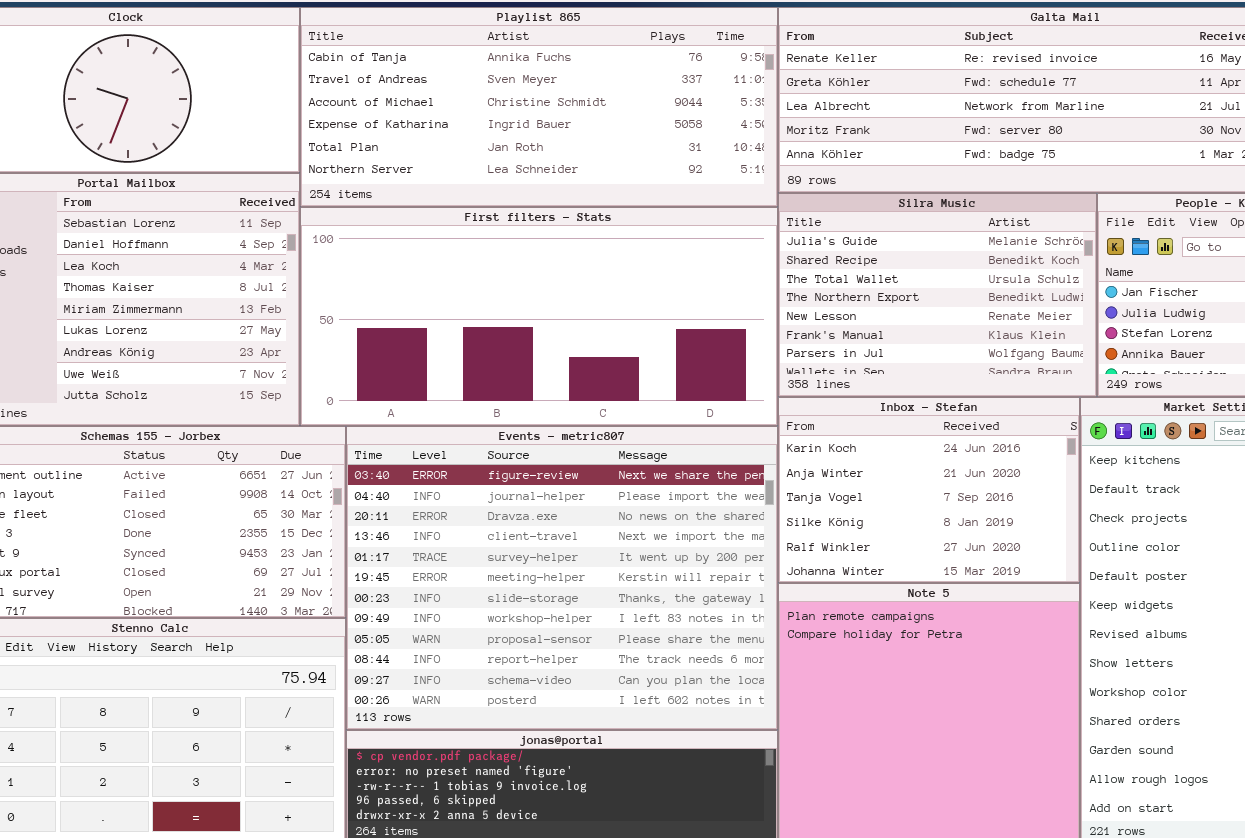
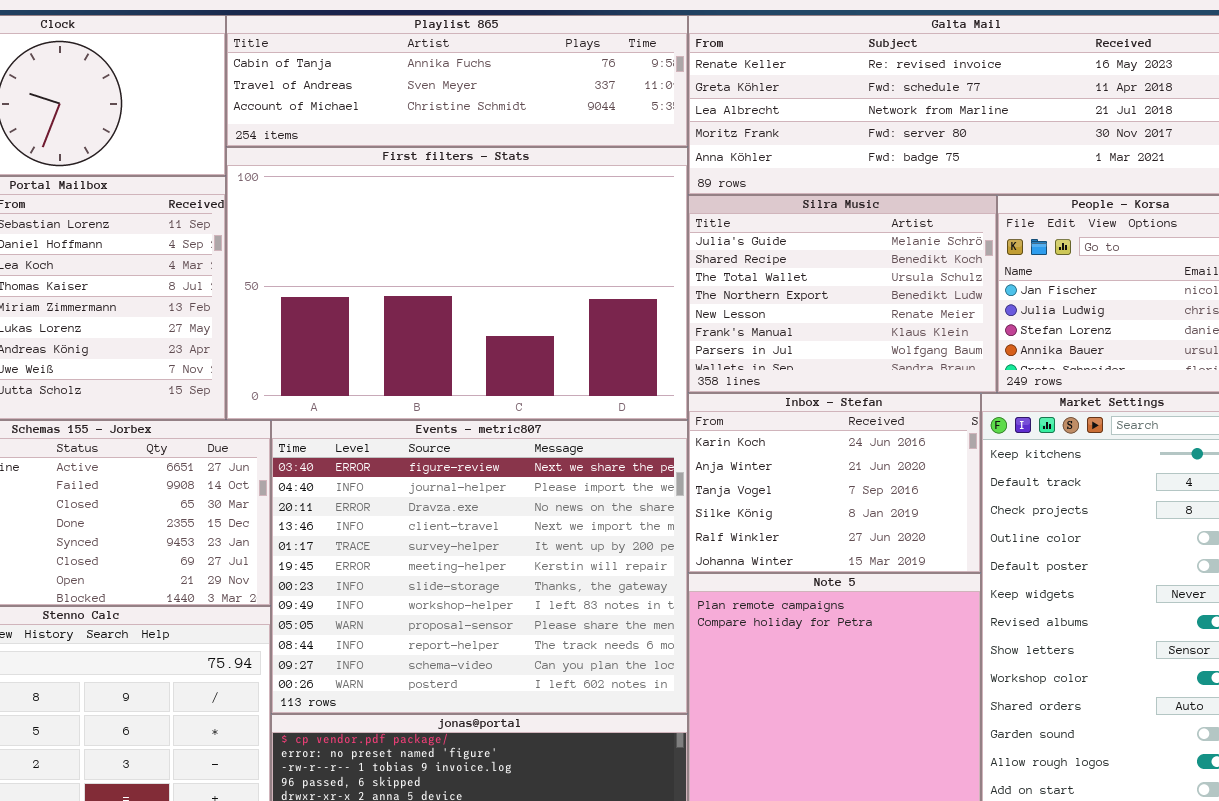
Playlist 865: [300,7,778,207] -> [226,15,688,147], resized
First filters - Stats: [300,207,778,426] -> [226,147,688,420], resized

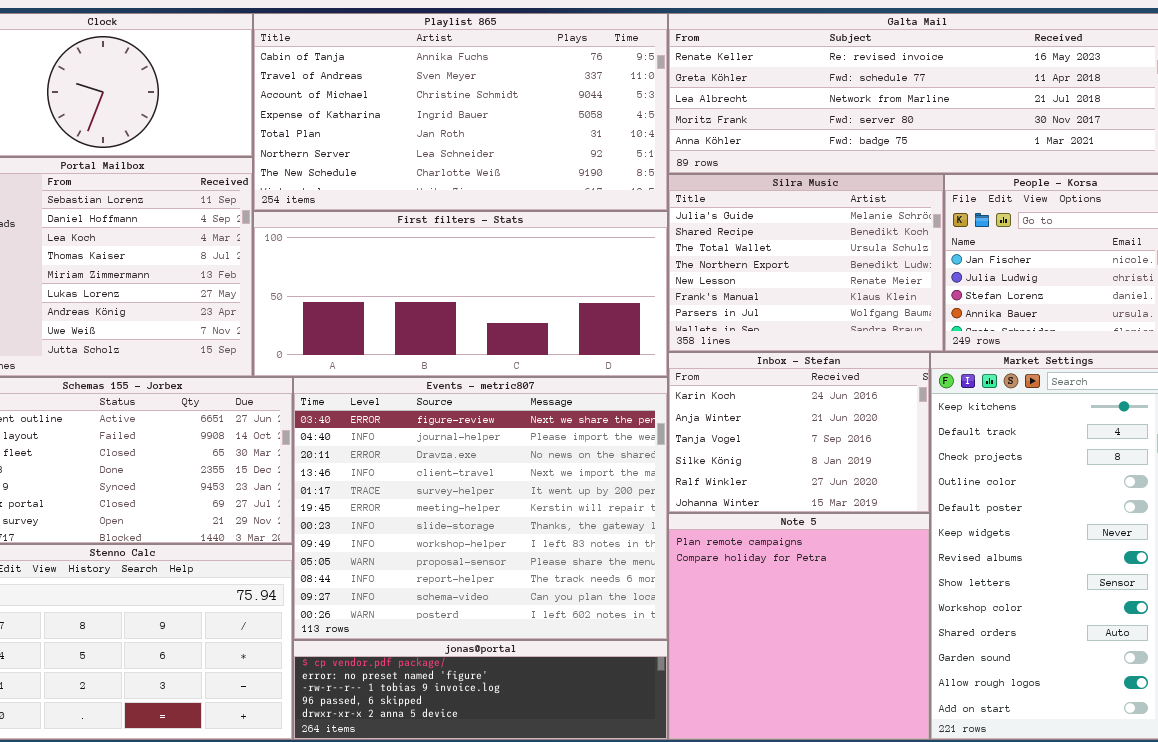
Playlist 865: [226,15,688,147] -> [253,13,668,211], resized
First filters - Stats: [226,147,688,420] -> [253,211,668,377], resized

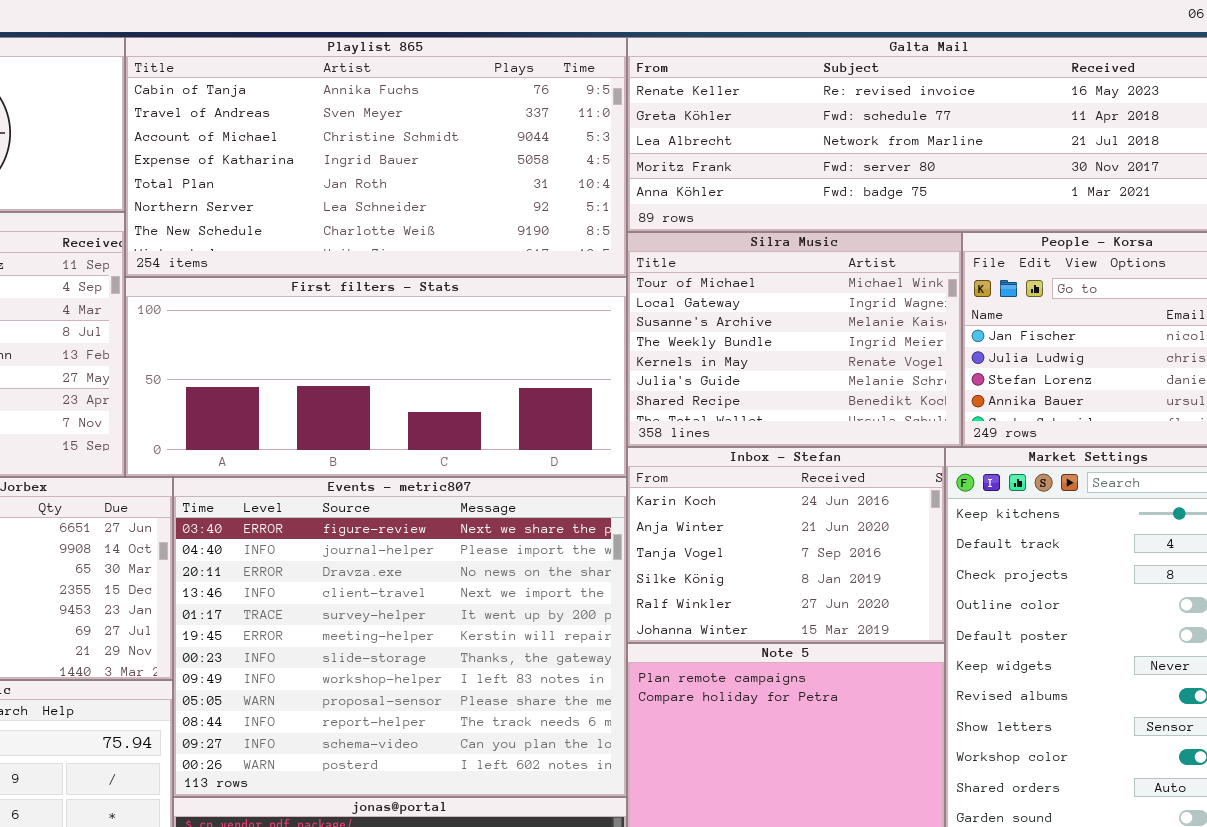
Silra Music: [668,174,944,352] -> [627,232,962,447], scrolled up 5 rows

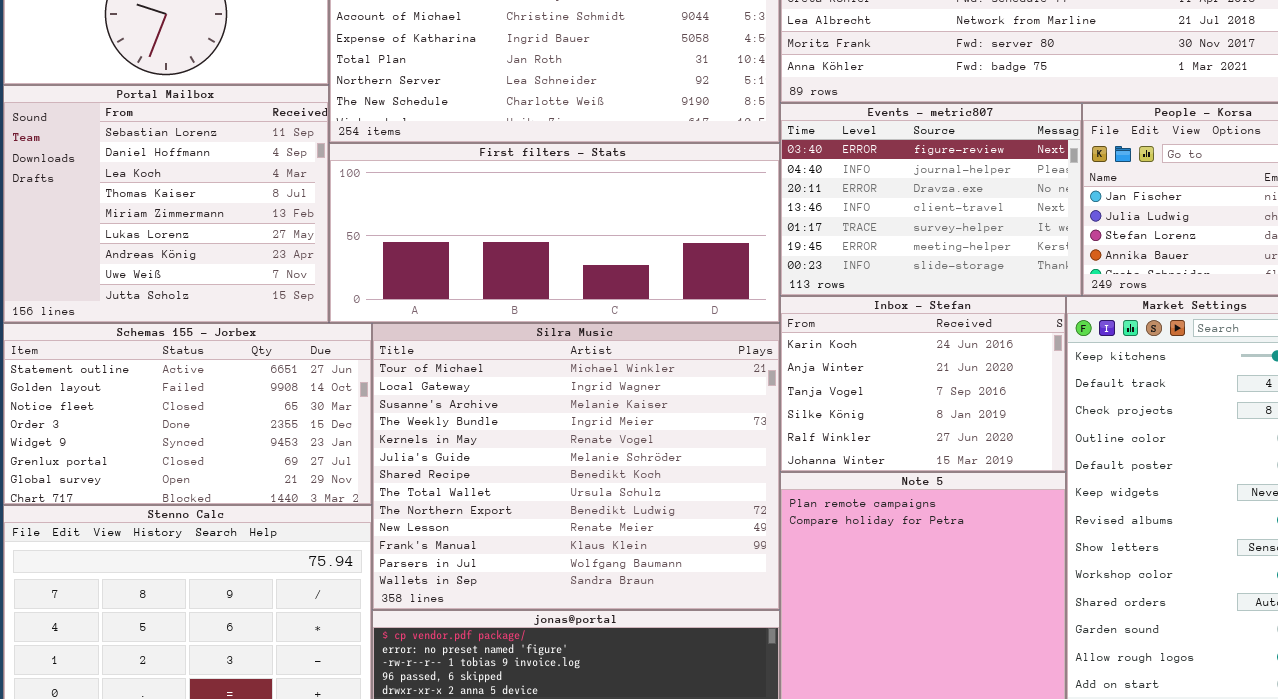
Silra Music: [627,232,962,447] -> [372,323,780,610], moved, resized
Events - metric807: [173,477,627,797] -> [780,103,1082,296], moved, resized

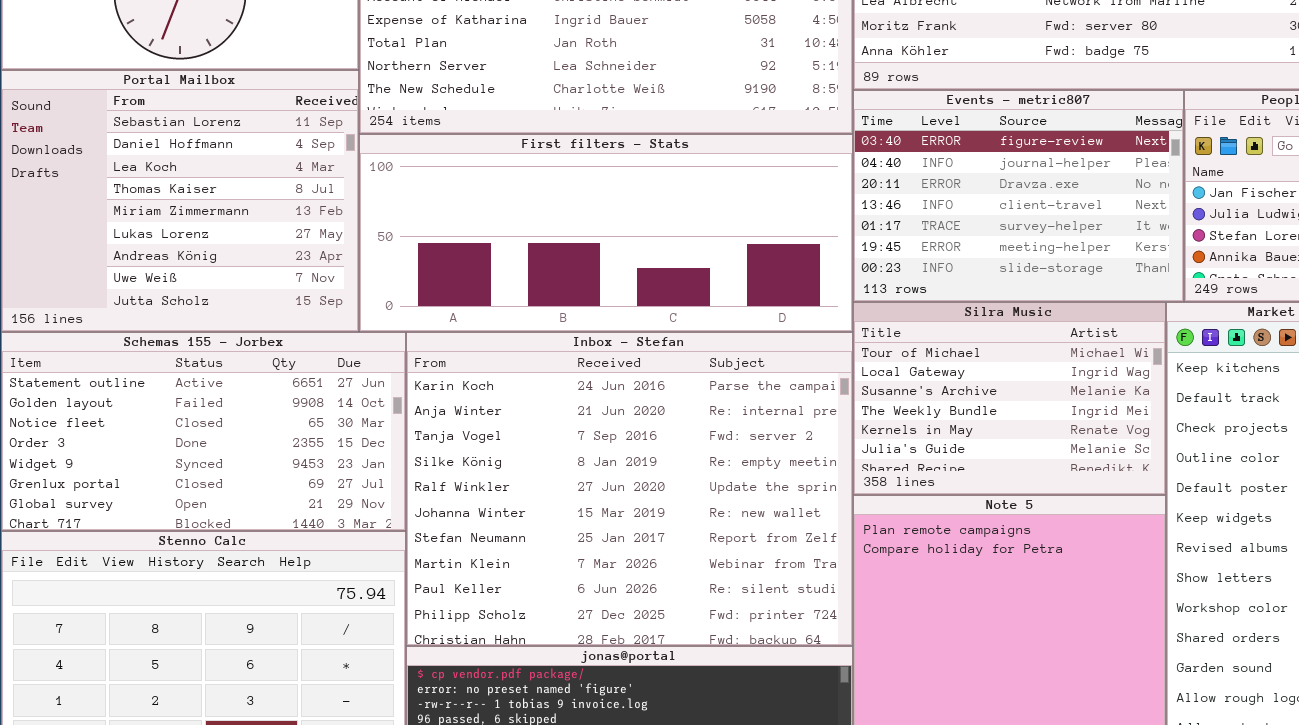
Inbox - Stefan: [780,296,1066,472] -> [406,332,853,646], moved, resized
Silra Music: [372,323,780,610] -> [853,302,1166,495], moved, resized

